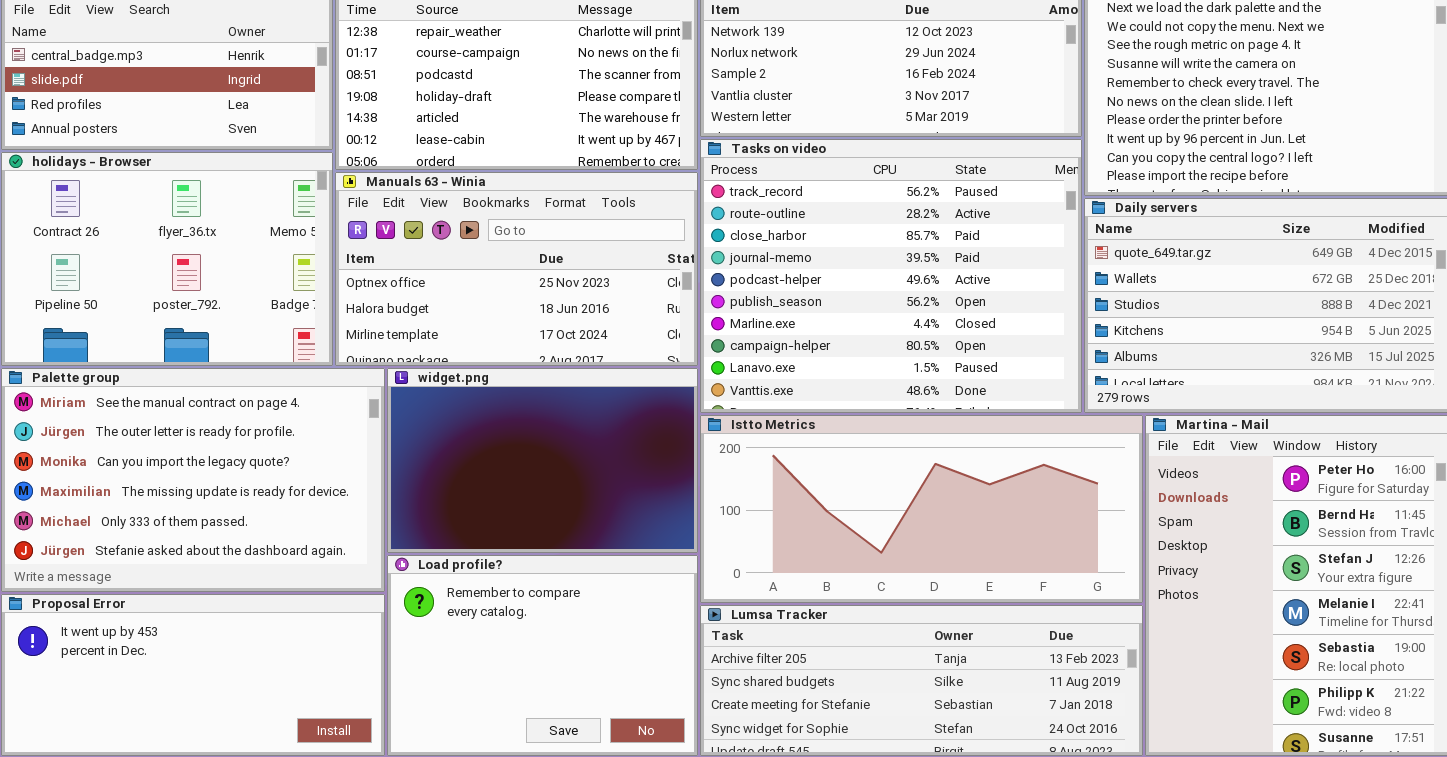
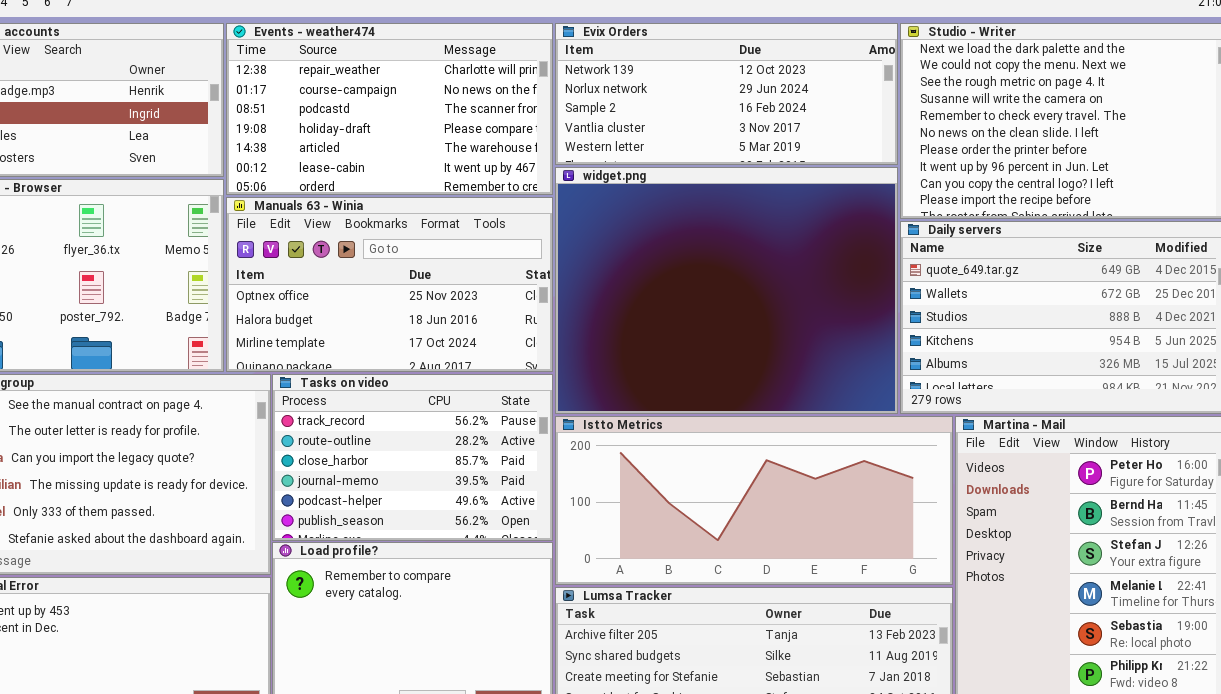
Tasks on video: [700,139,1082,413] -> [272,374,553,541], moved, resized
widget.png: [387,368,698,553] -> [555,167,898,414], moved, resized

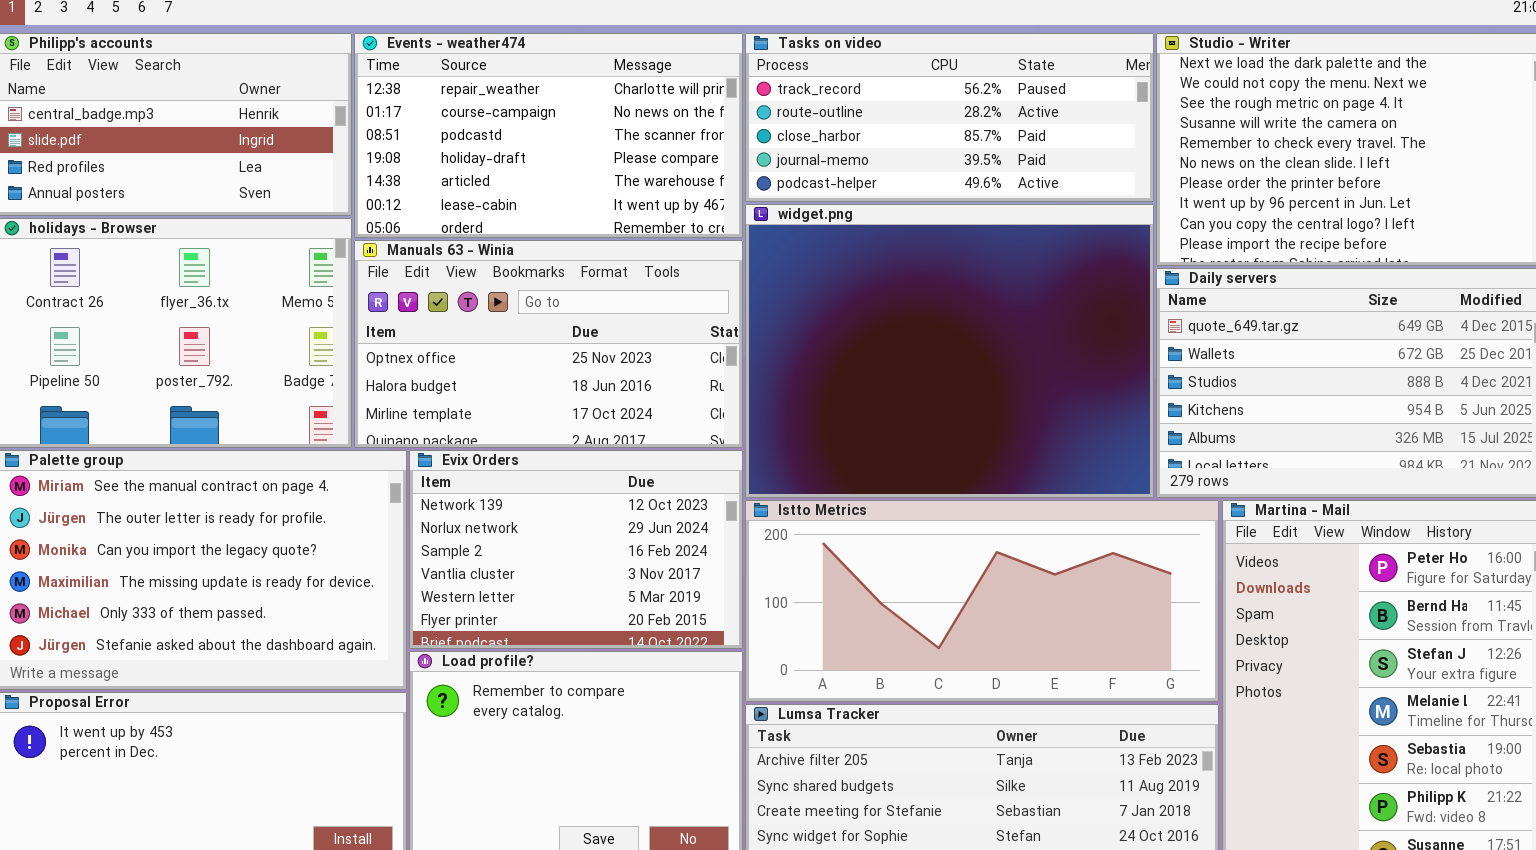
Evix Orders: [555,23,898,165] -> [409,450,743,649], moved, resized
Tasks on video: [272,374,553,541] -> [745,33,1154,202], moved, resized

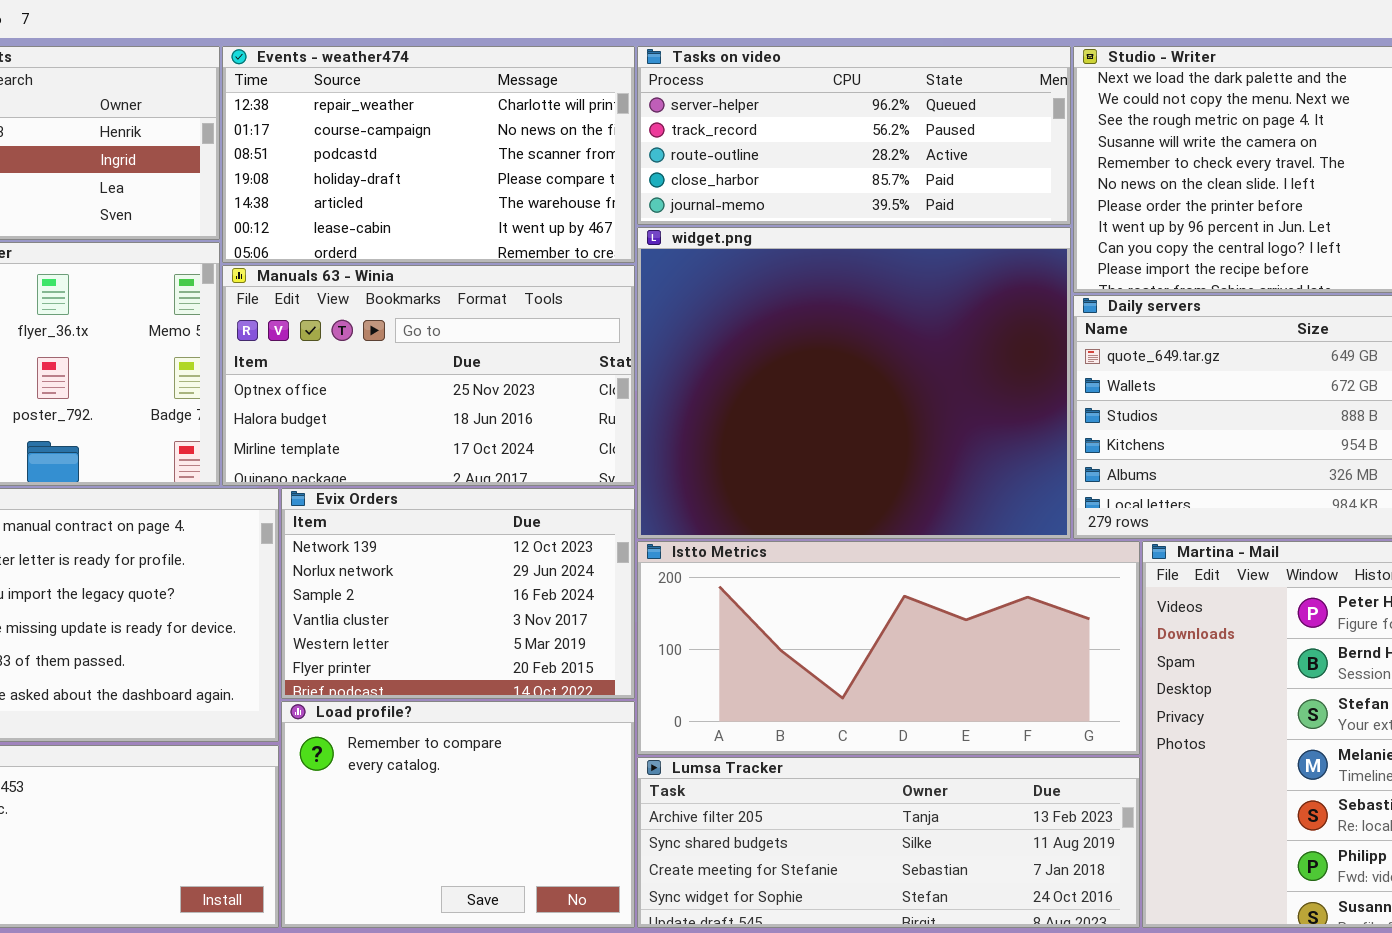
Tasks on video: [745,33,1154,202] -> [637,46,1071,225], scrolled up 1 row

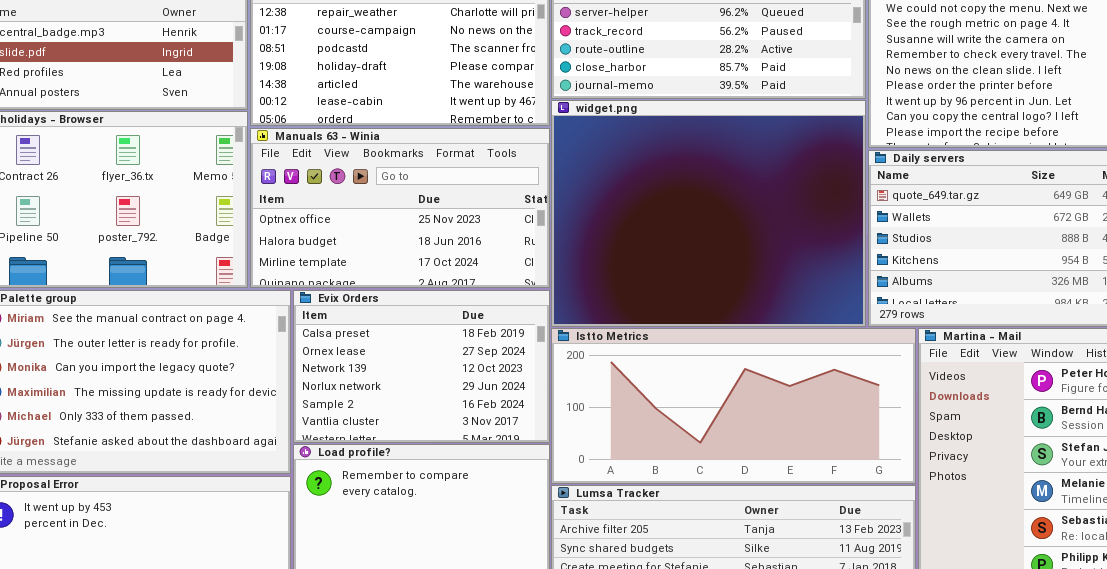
Evix Orders: [281,488,635,699] -> [293,290,550,443], scrolled up 2 rows

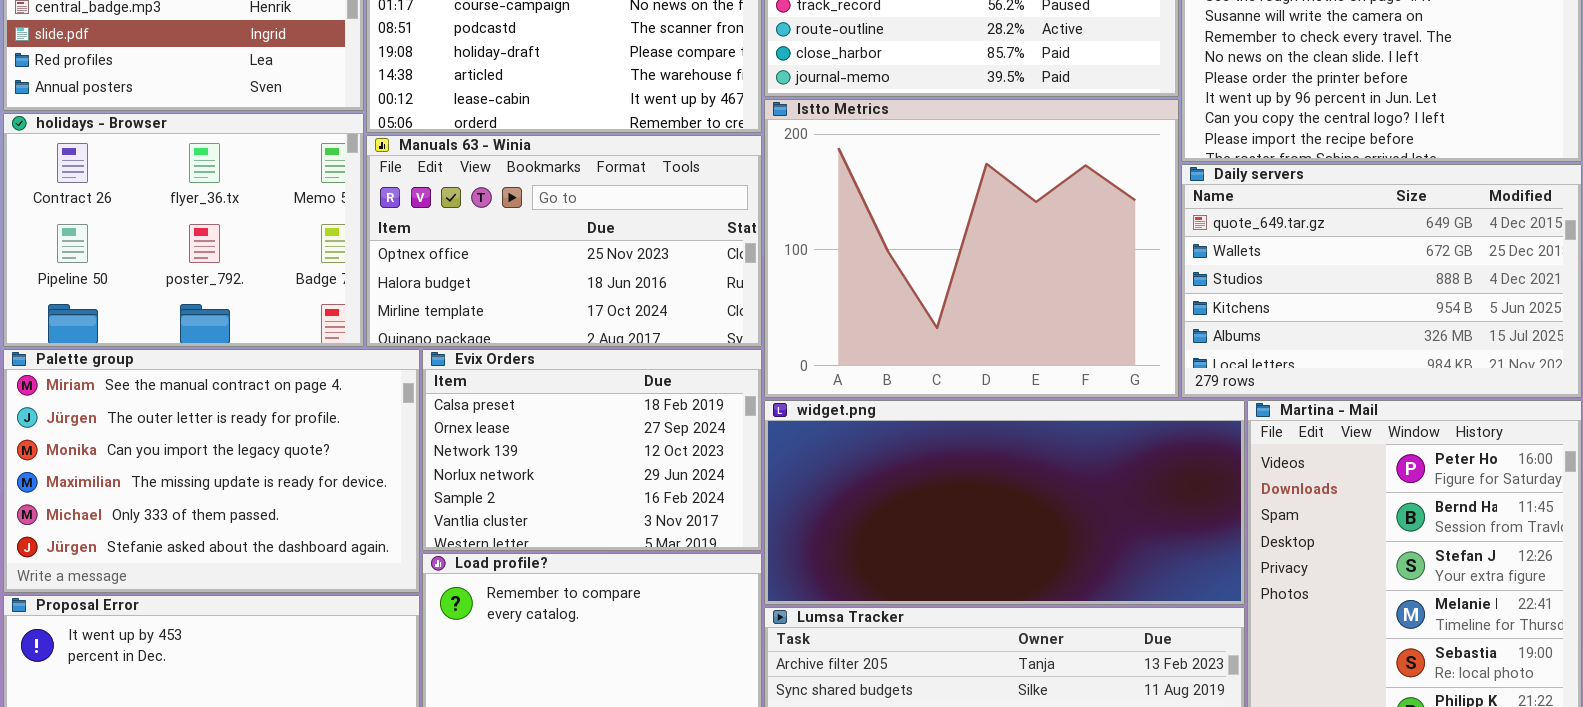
widget.png: [551,100,866,327] -> [764,400,1245,605], moved, resized
Istto Metrics: [551,328,916,484] -> [764,99,1179,398], moved, resized

